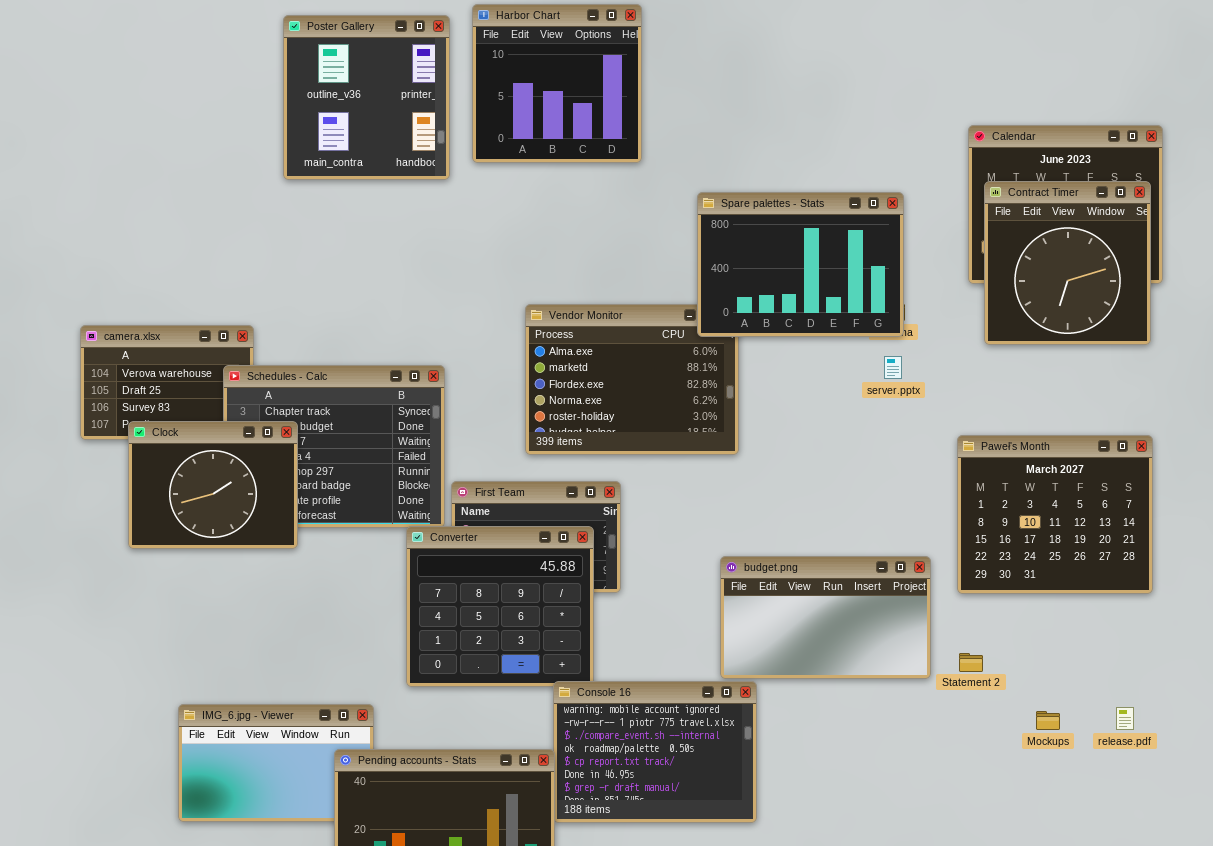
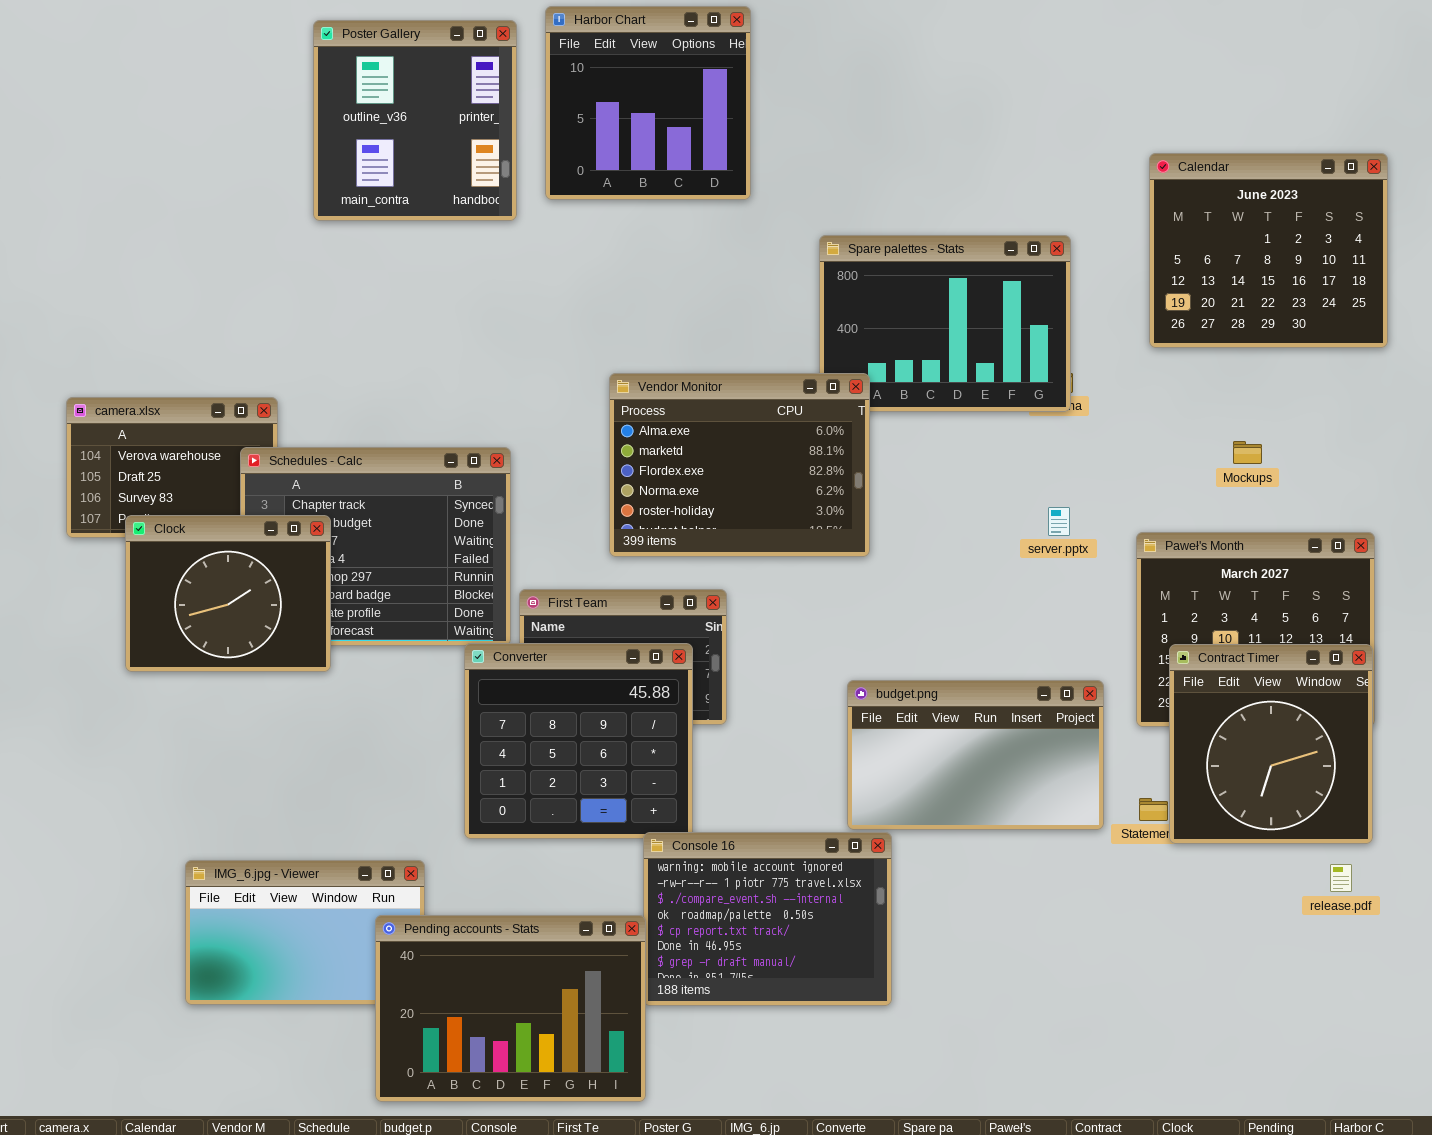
Contract Timer: [984,181,1151,345] -> [1169,644,1373,844], moved
Vendor Monitor: [525,304,739,455] -> [609,373,870,557], raised
server.pptx: [884,356,902,379] -> [1048,507,1070,536], moved
Mockups: [1036,711,1060,730] -> [1233,441,1262,464], moved

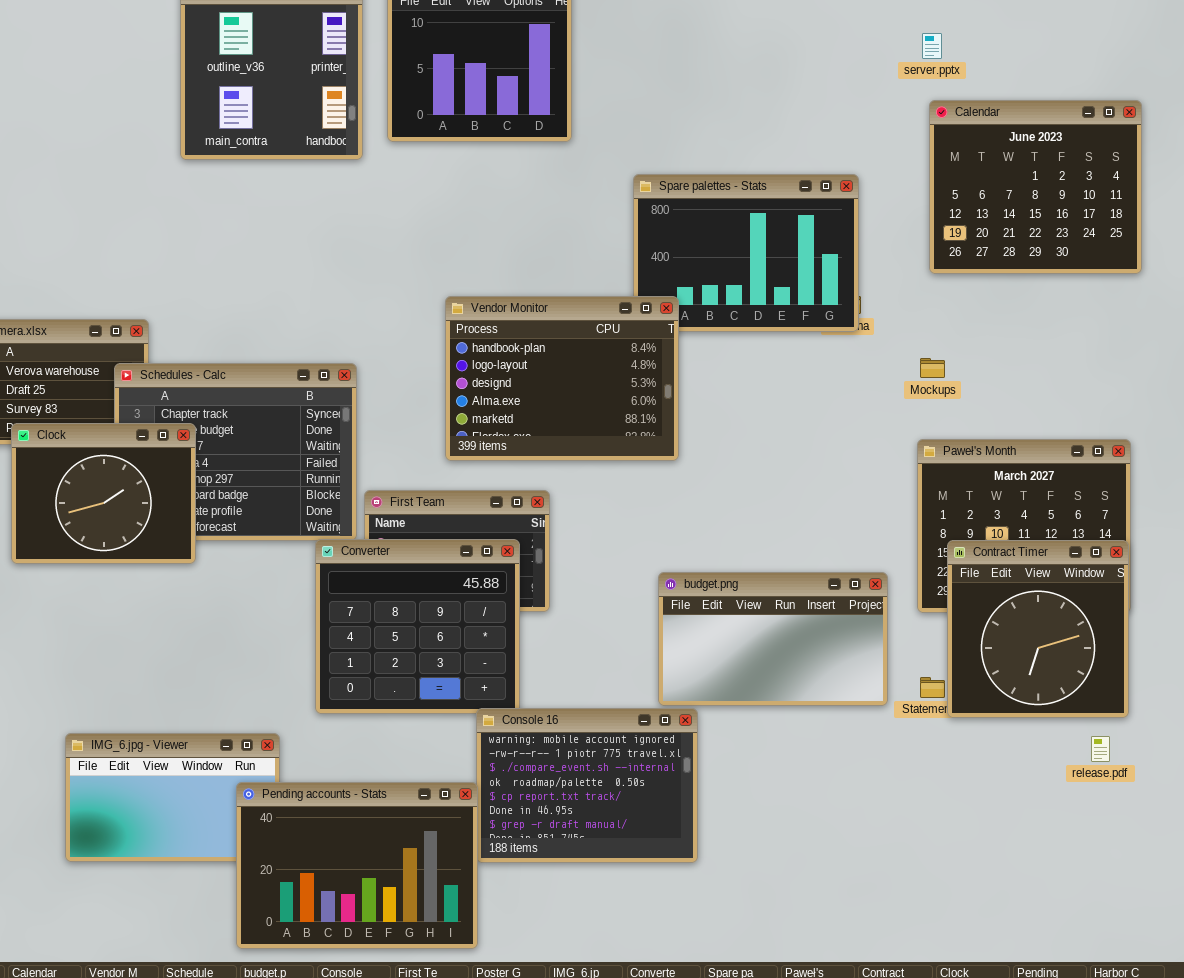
Vendor Monitor: [609,373,870,557] -> [445,296,679,461], scrolled up 3 rows
Mockups: [1233,441,1262,464] -> [920,358,945,378], moved
server.pptx: [1048,507,1070,536] -> [922,33,942,59], moved

